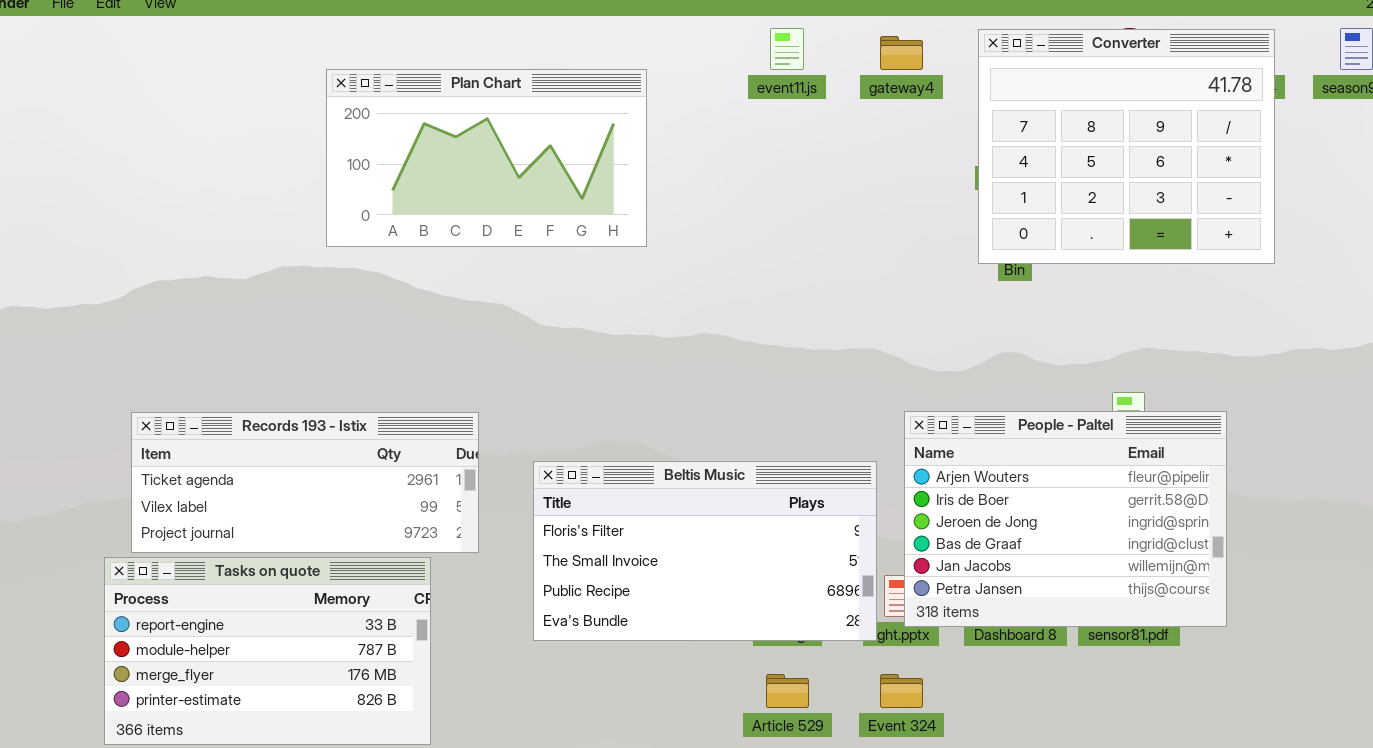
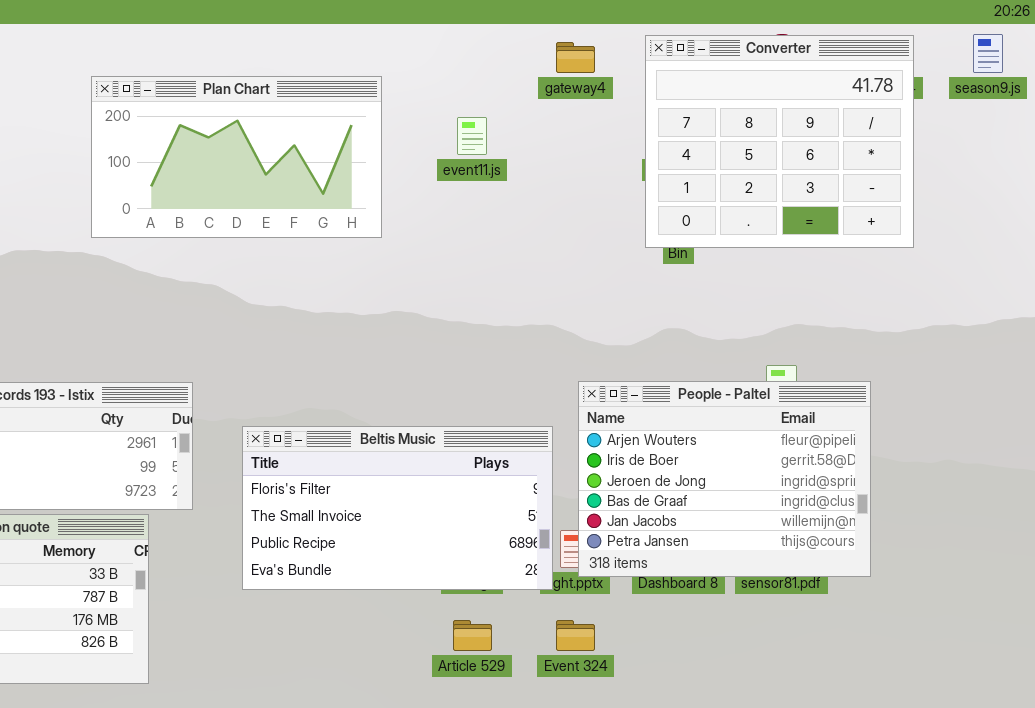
event11.js: [770,28,804,70] -> [457,117,487,155], moved
Plan Chart: [326,69,647,247] -> [91,76,382,238], moved

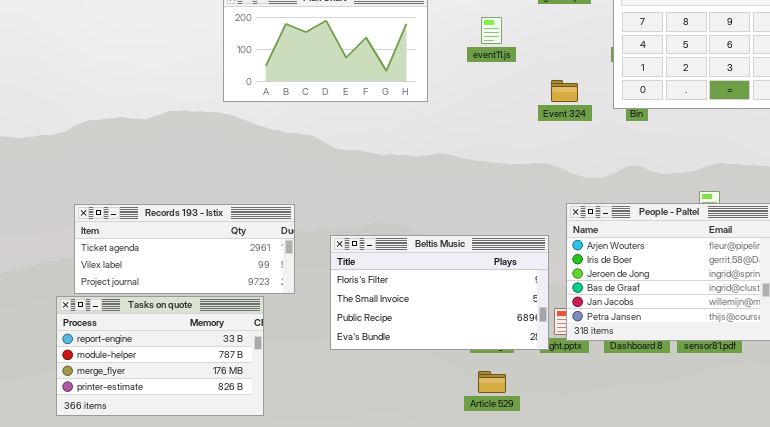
Event 324: [556,620,595,651] -> [551,80,578,102], moved

